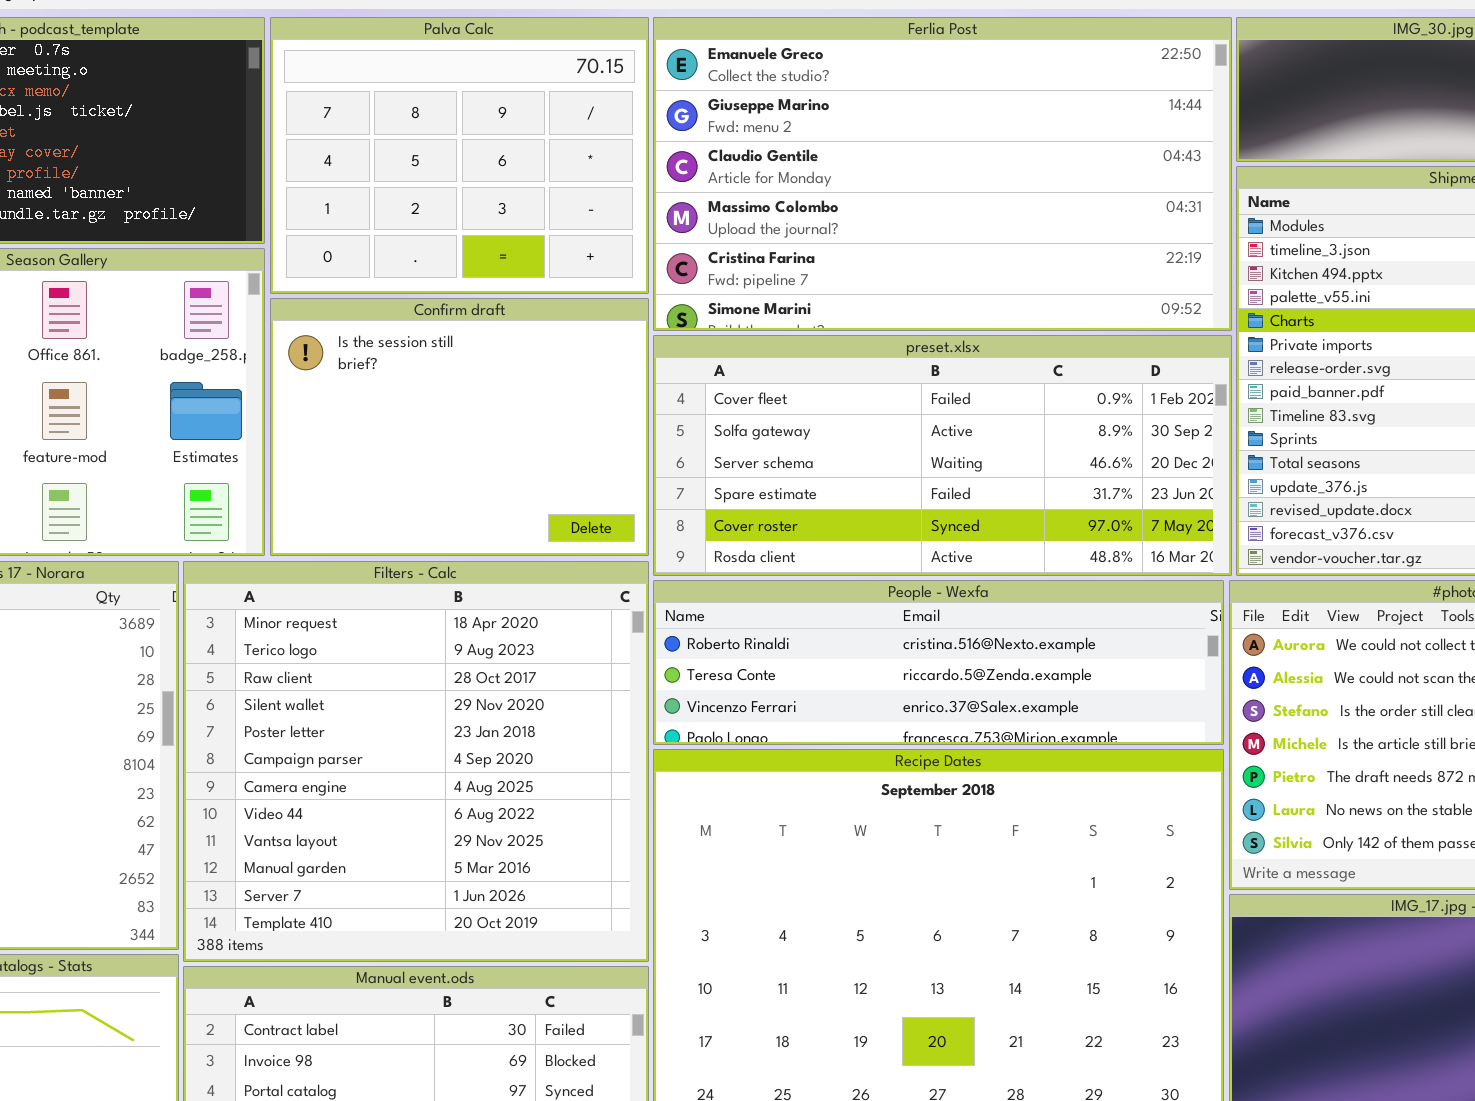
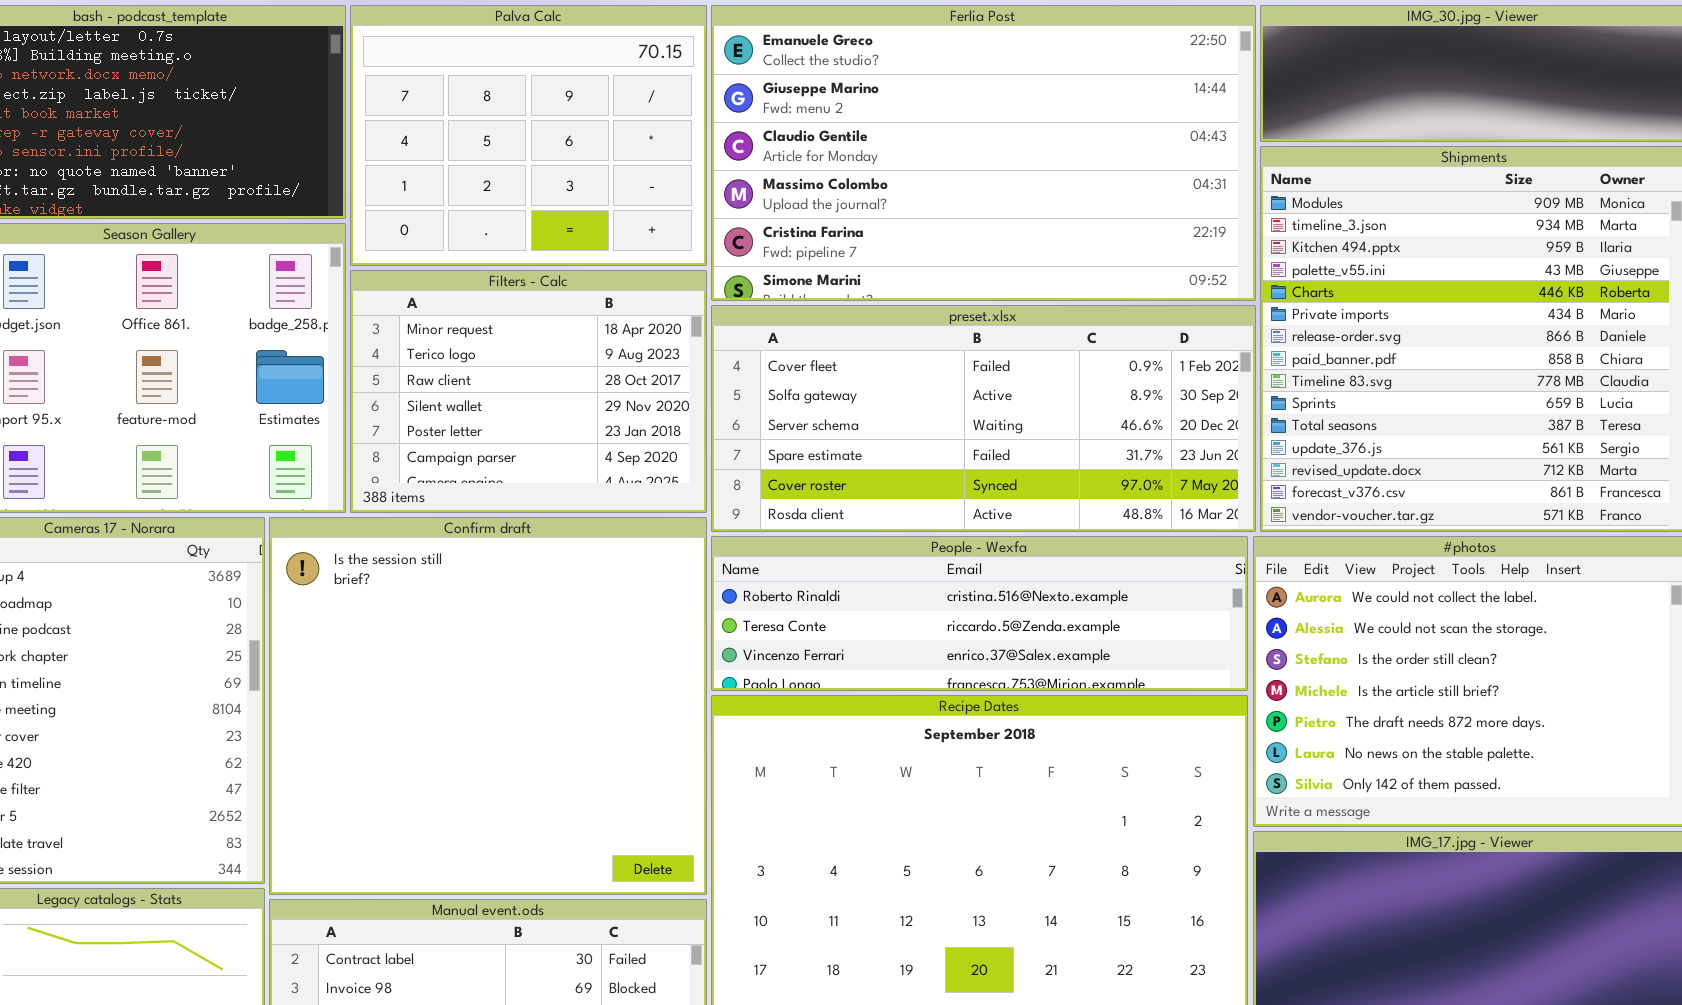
Confirm draft: [270,298,649,556] -> [269,517,707,895], moved, resized
Filters - Calc: [183,561,649,962] -> [350,270,707,513], moved, resized

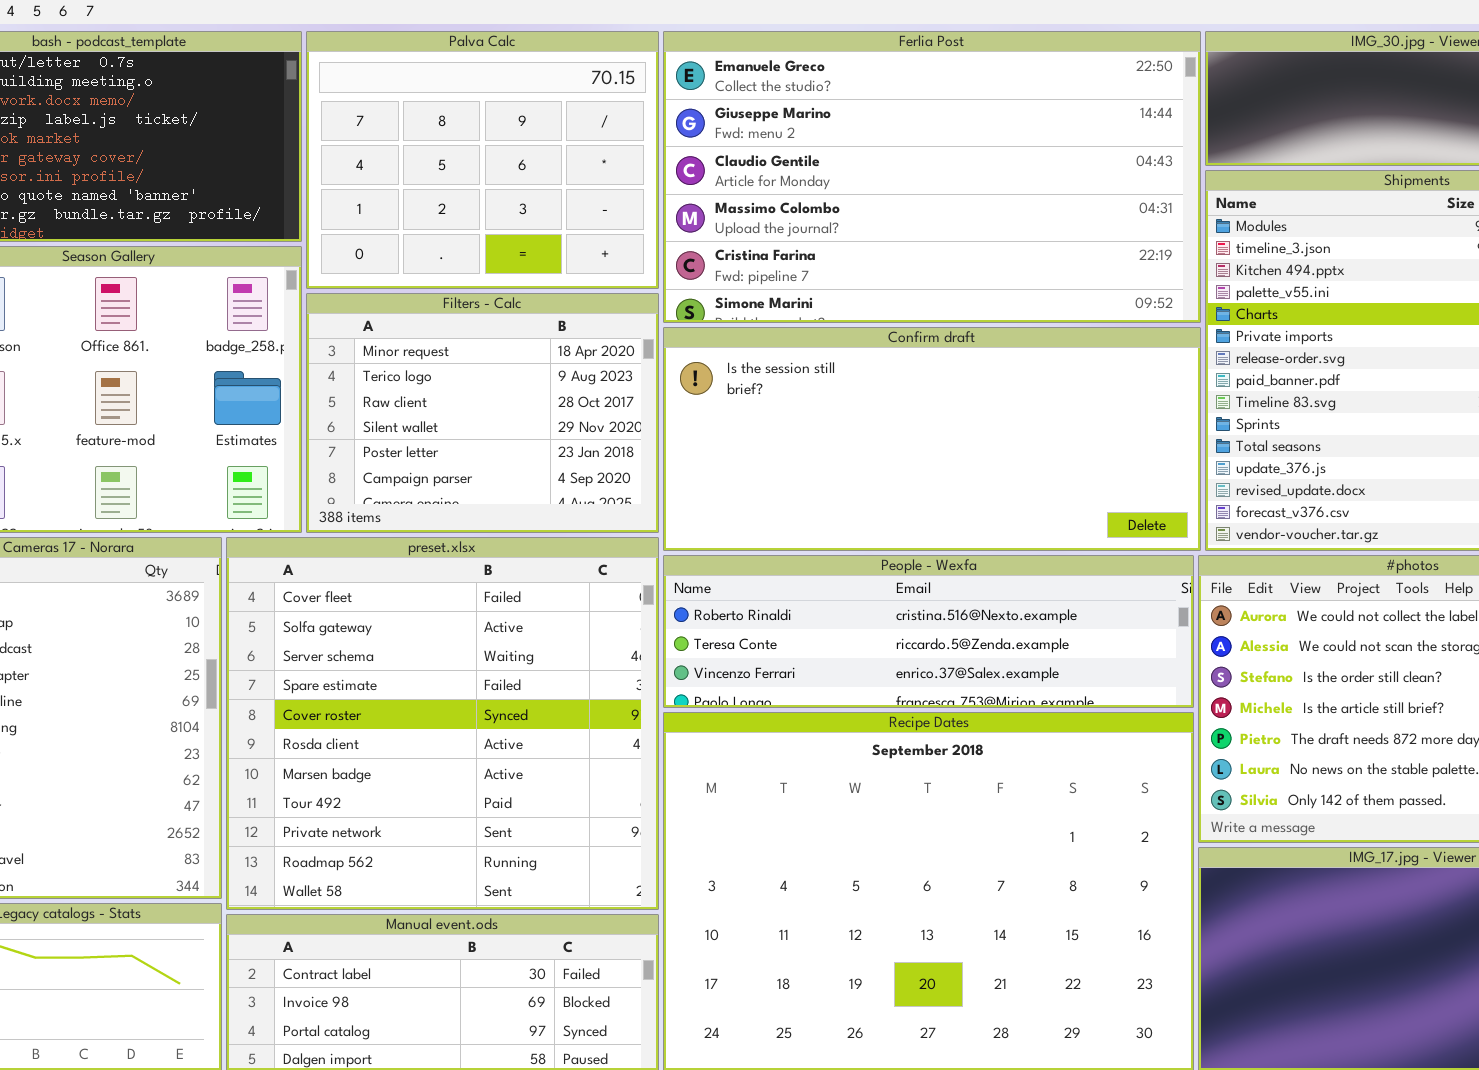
preset.xlsx: [711,305,1256,532] -> [226,537,659,910], moved, resized
Confirm draft: [269,517,707,895] -> [663,327,1201,551], moved, resized

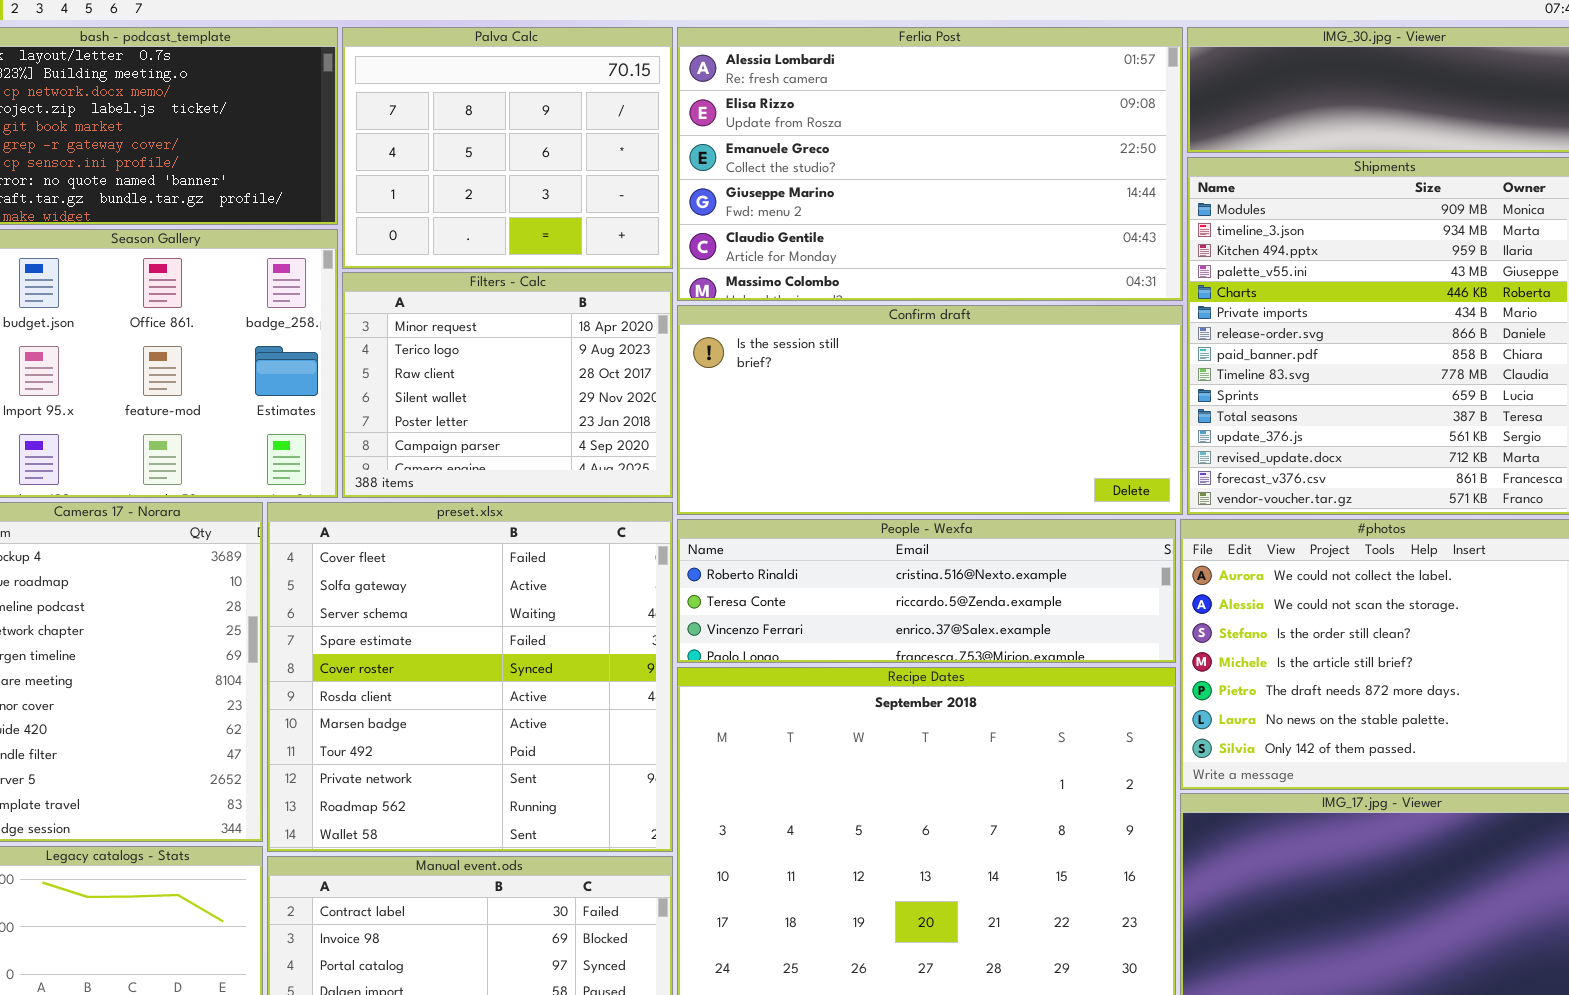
Ferlia Post: [663,31,1201,323] -> [677,27,1183,301], scrolled up 2 rows

